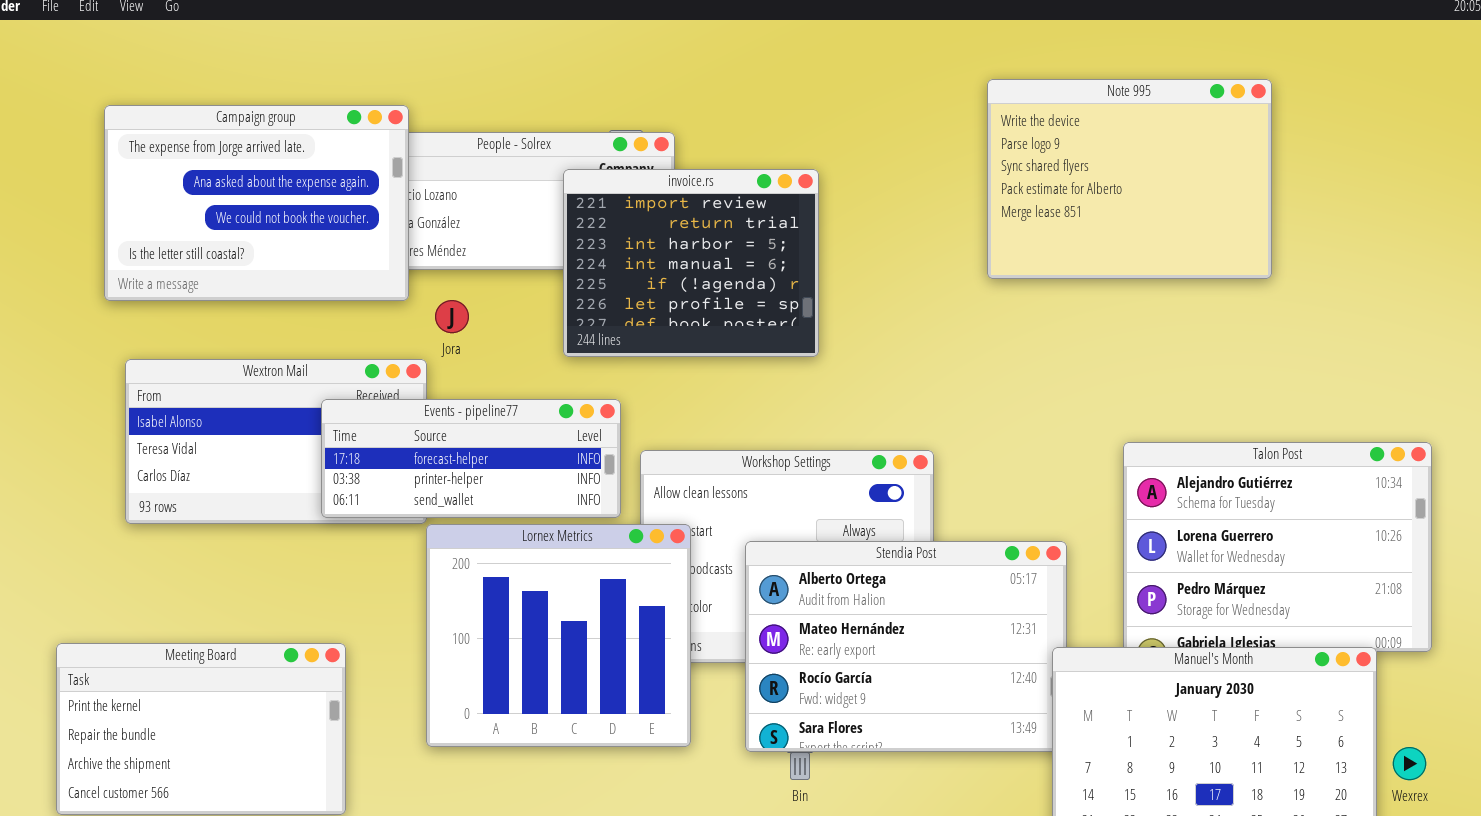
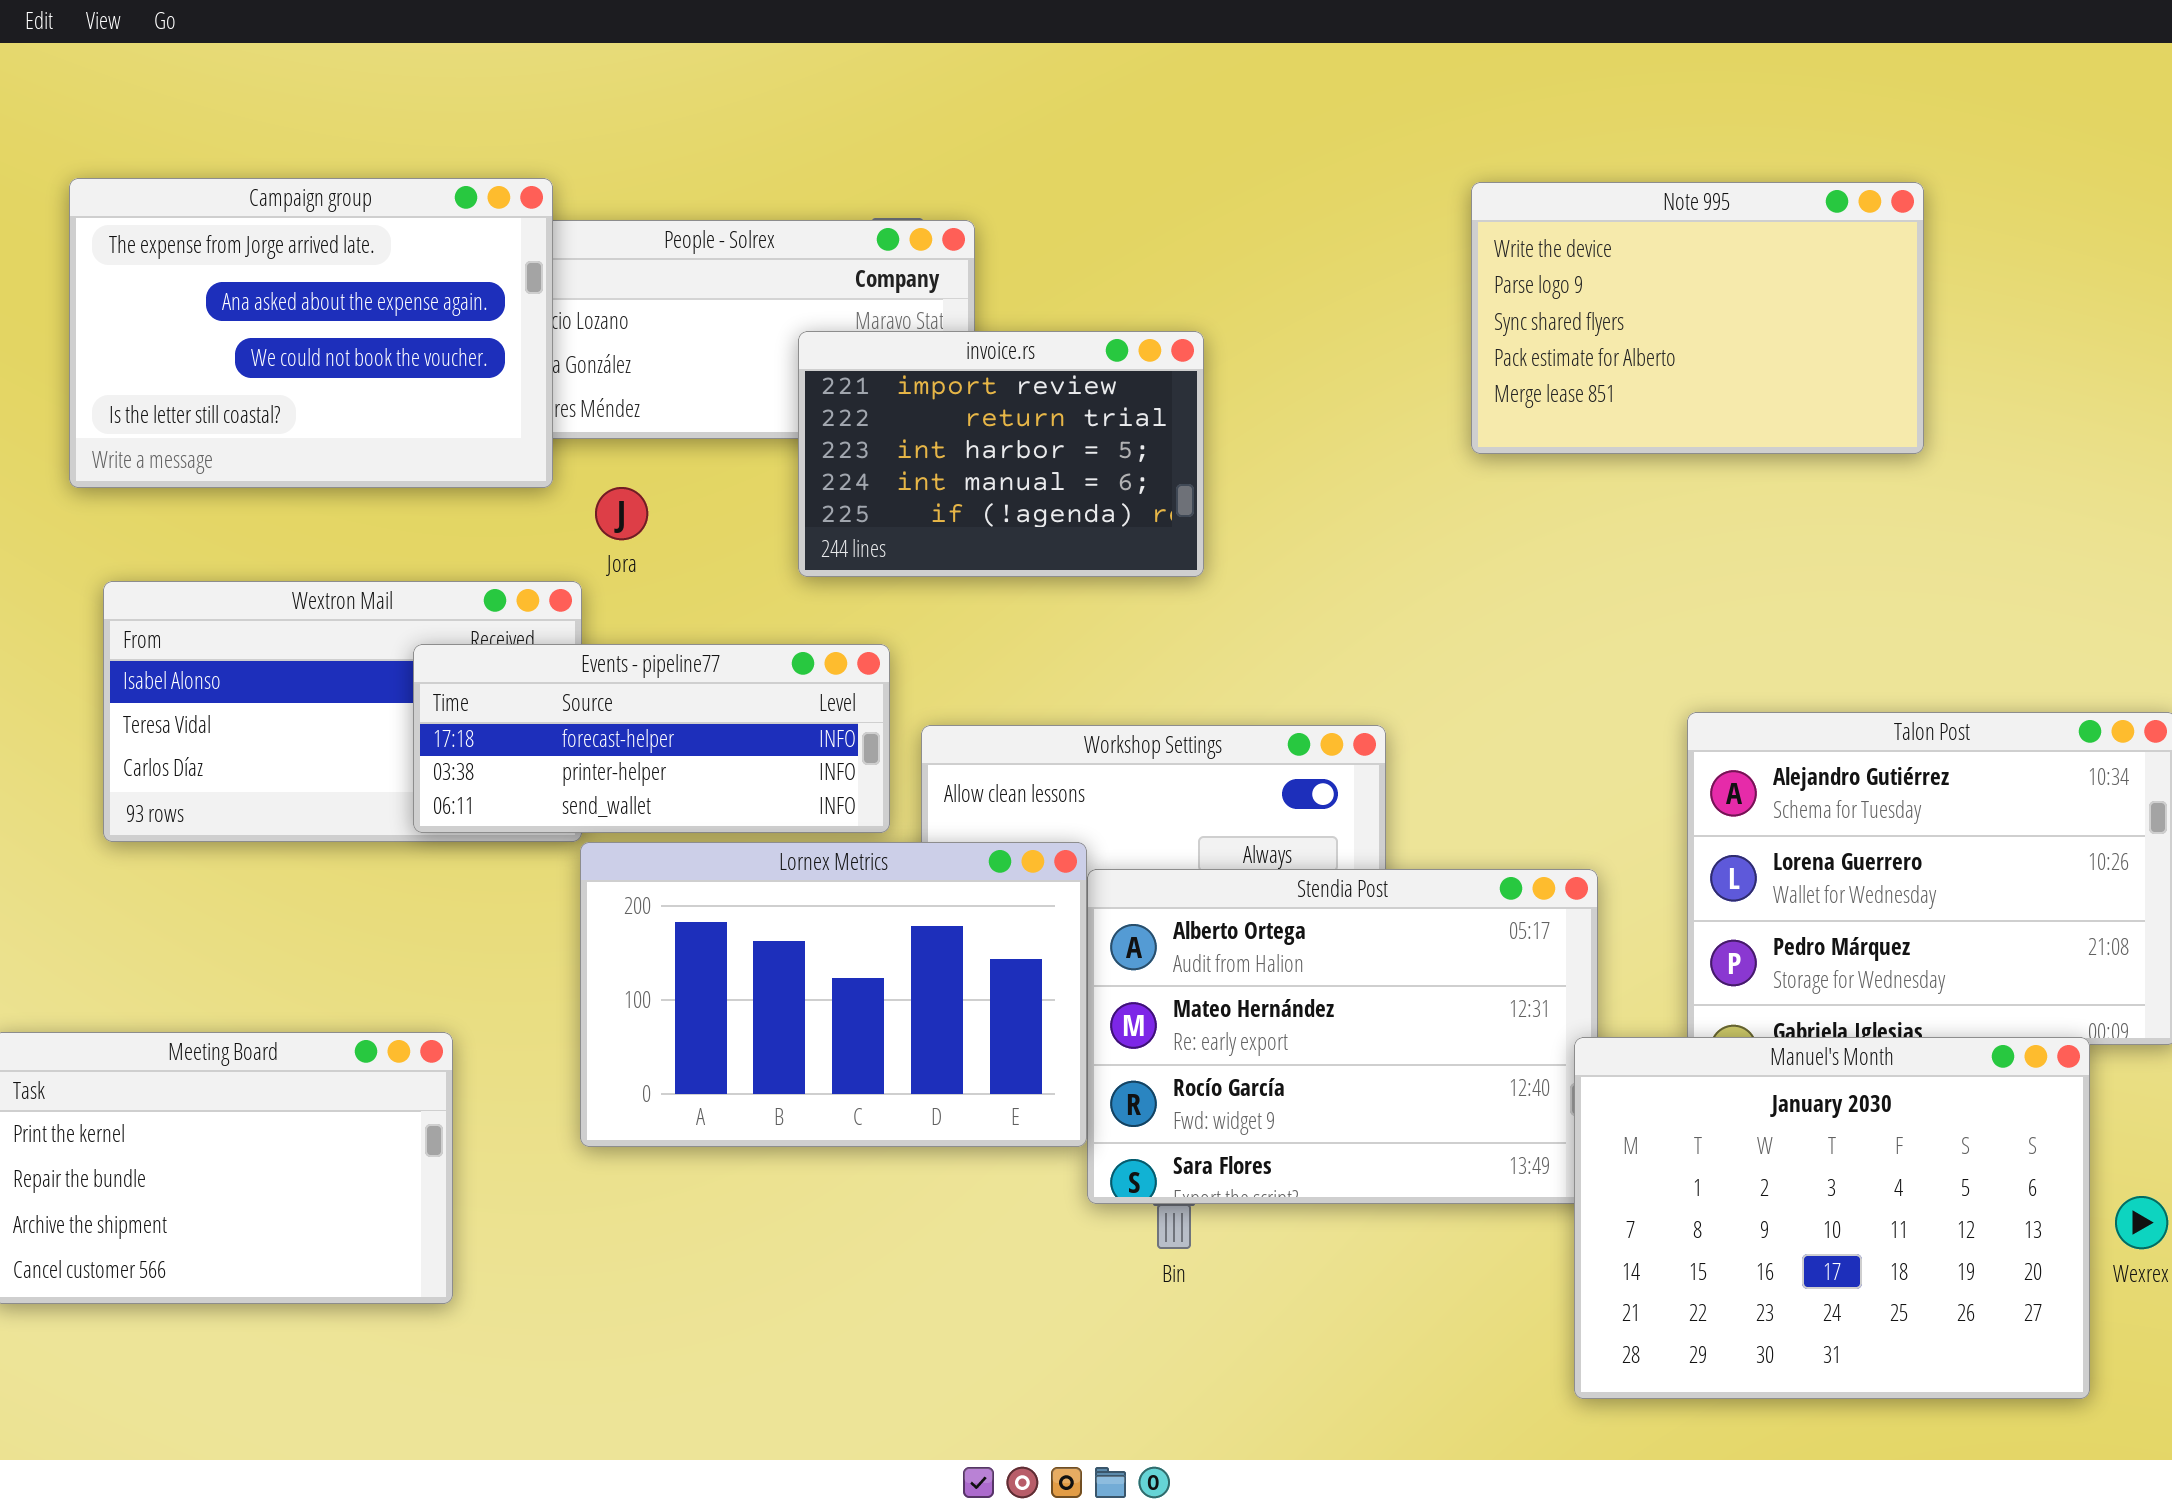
Note 995: [987,79,1272,279] -> [1471,182,1924,454], resized
invoice.rs: [563,169,819,357] -> [798,331,1204,577], resized
Lornex Metrics: [426,524,691,747] -> [580,842,1087,1147], resized

